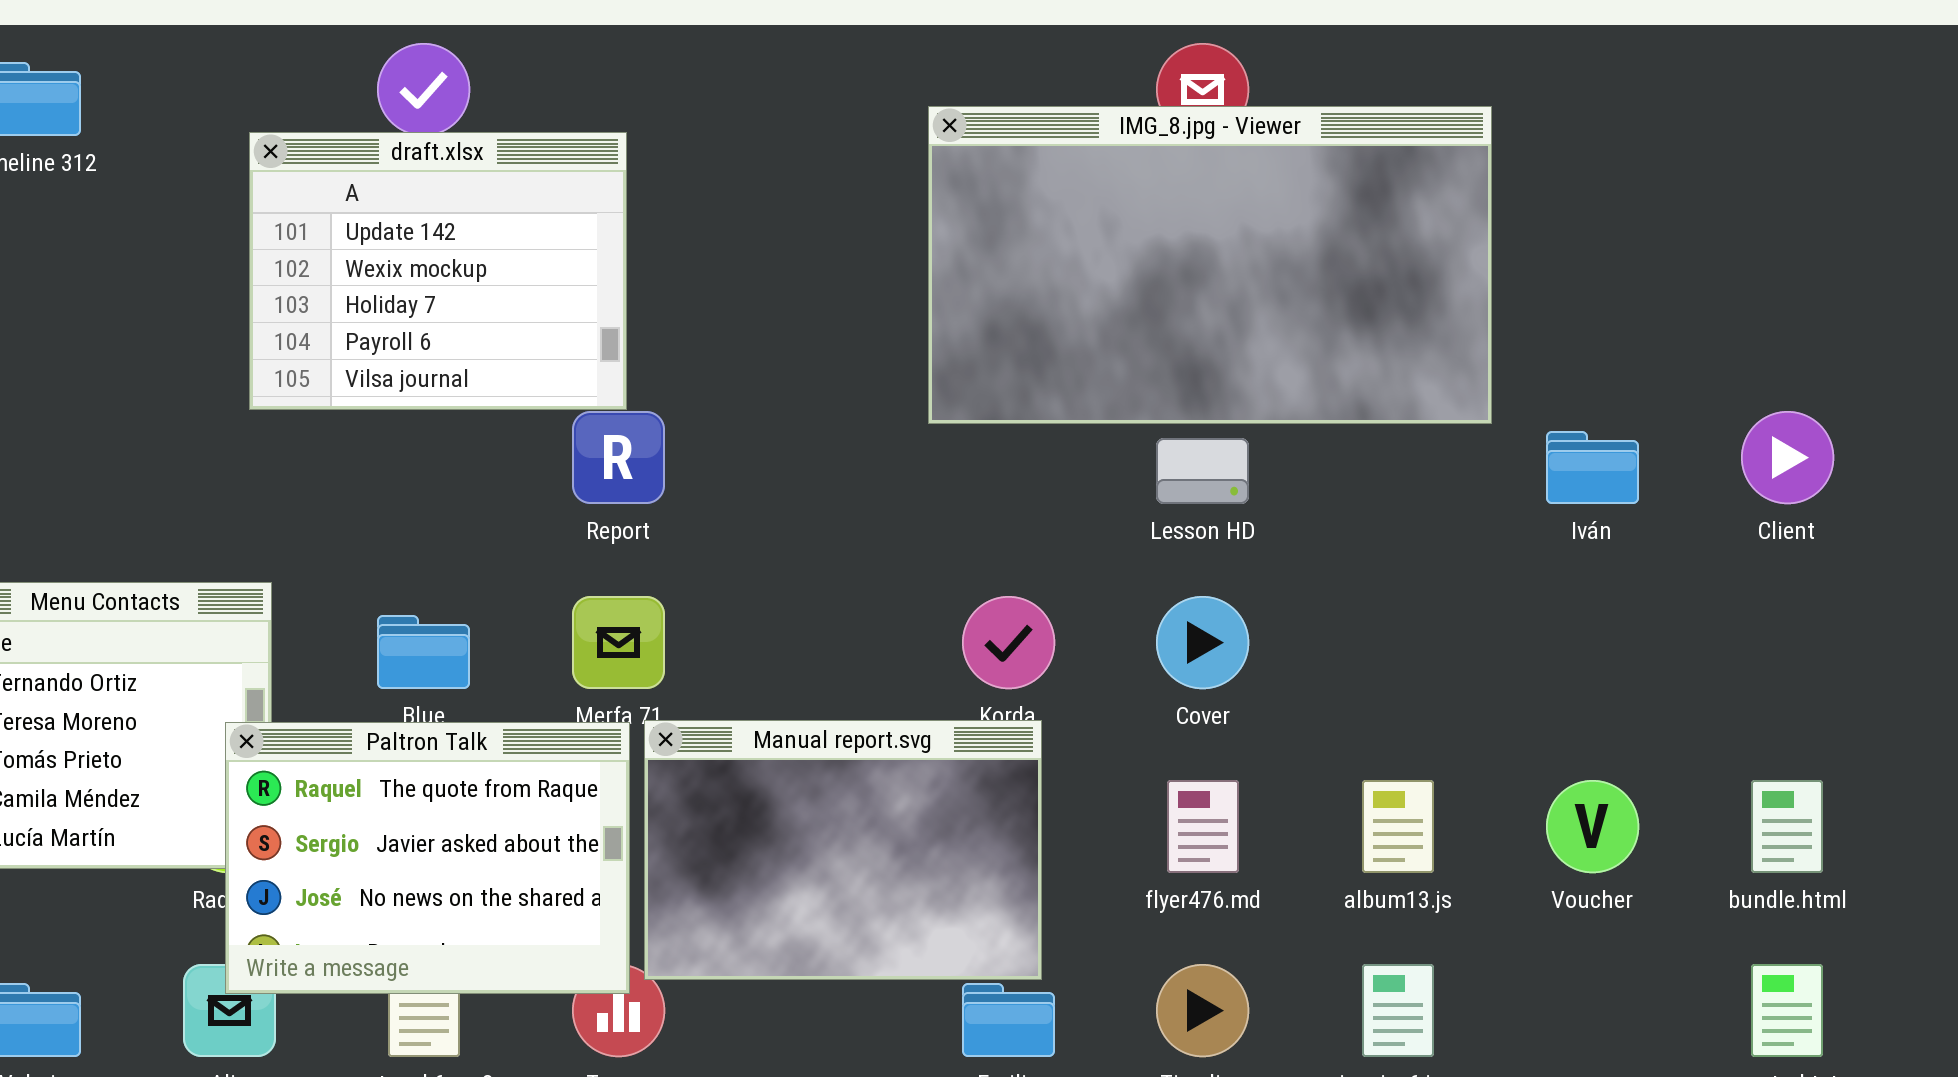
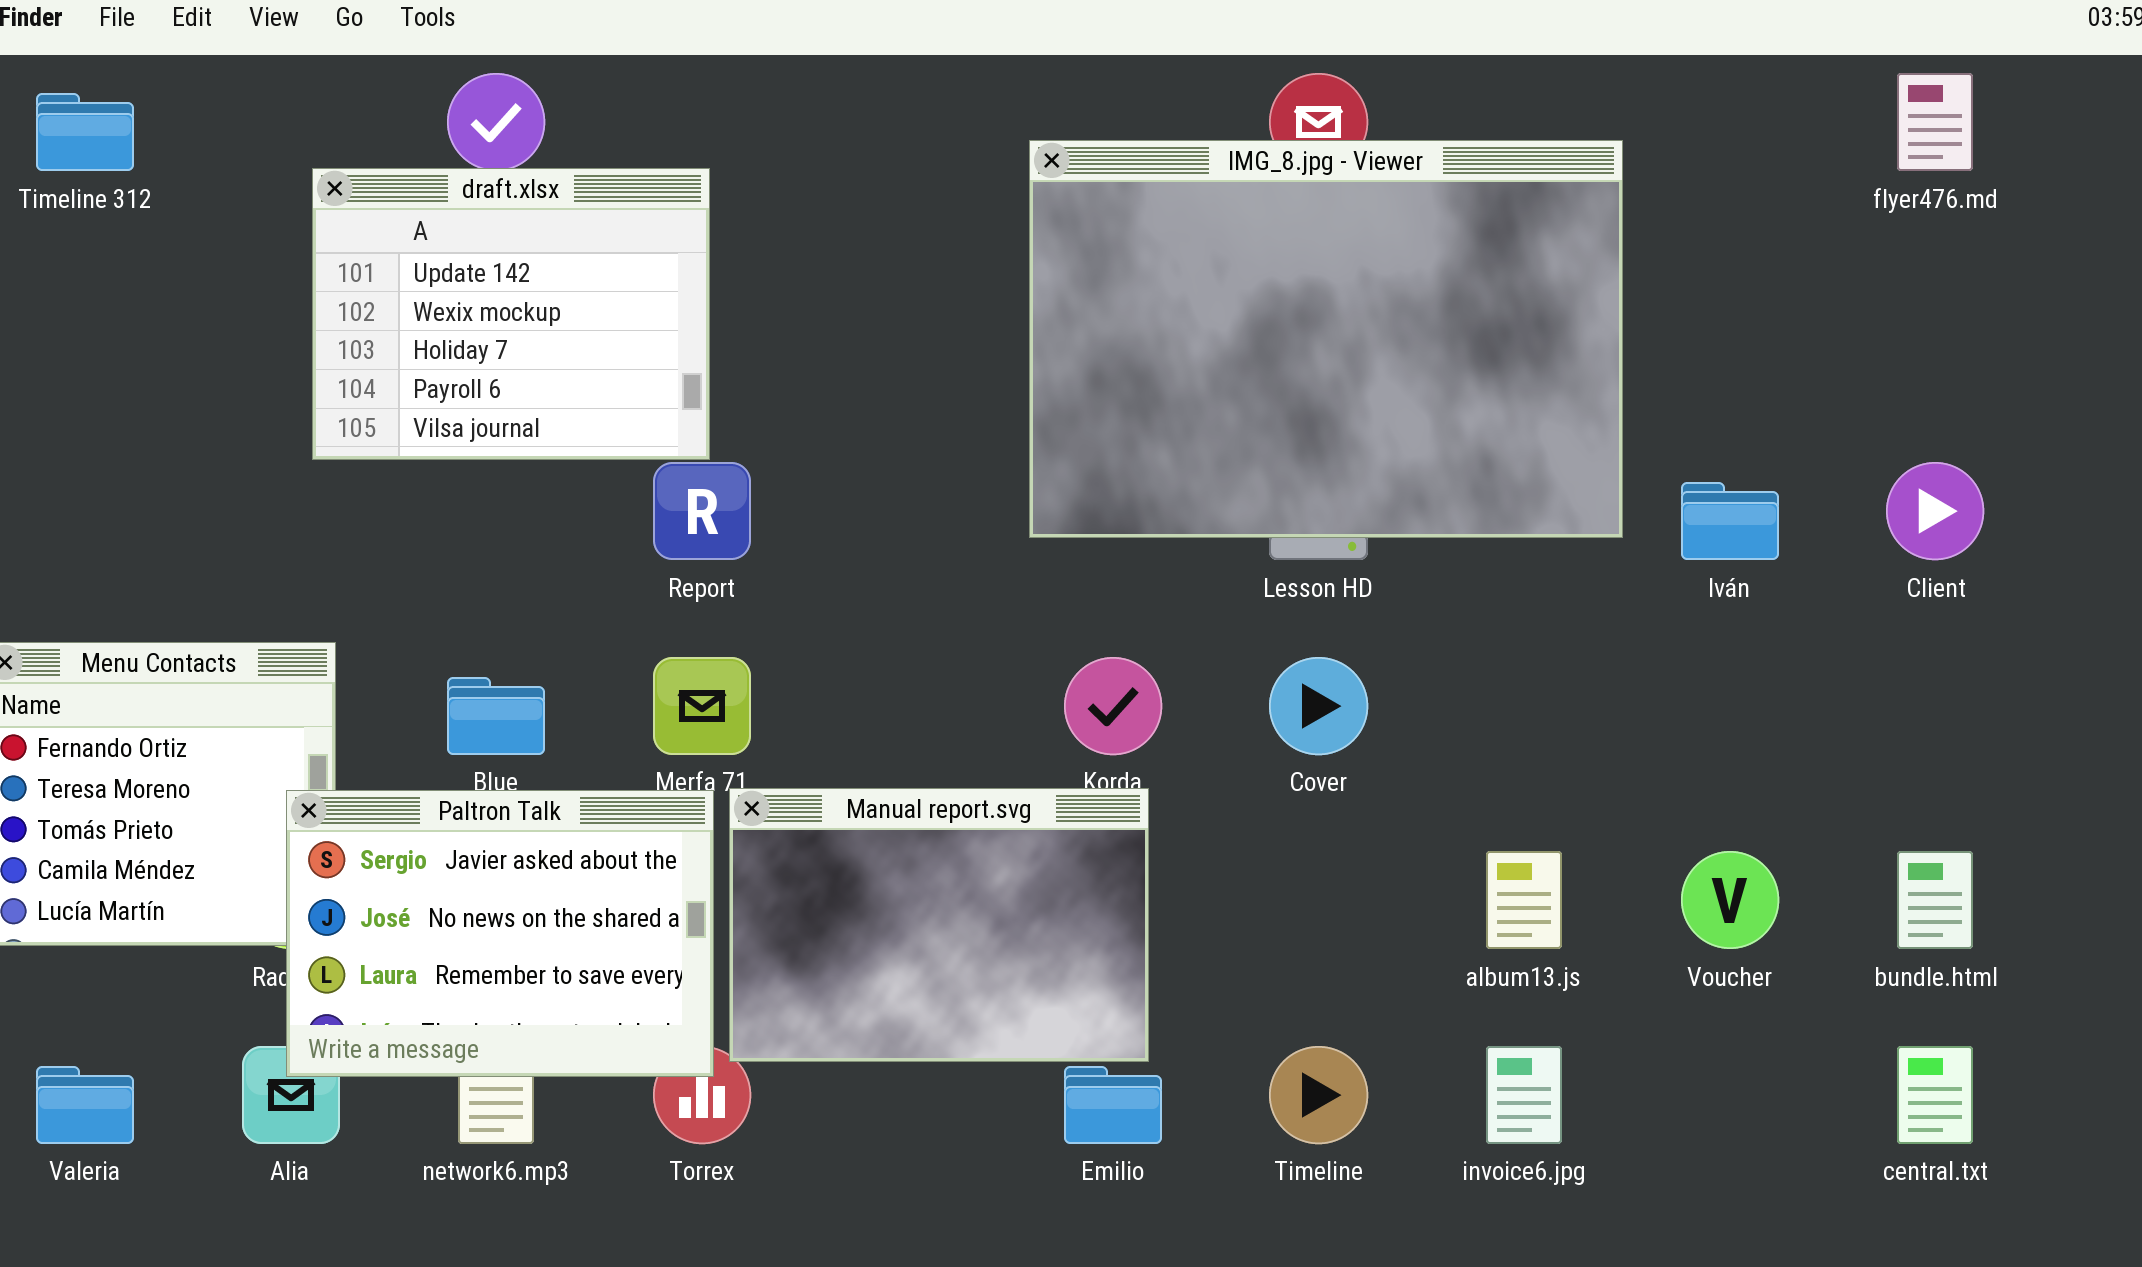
IMG_8.jpg - Viewer: [928,106,1492,424] -> [1029,140,1623,538], resized
Paltron Talk: [225,722,630,994] -> [286,790,714,1077], scrolled down 1 row
flyer476.md: [1167,780,1239,873] -> [1897,73,1973,171], moved

